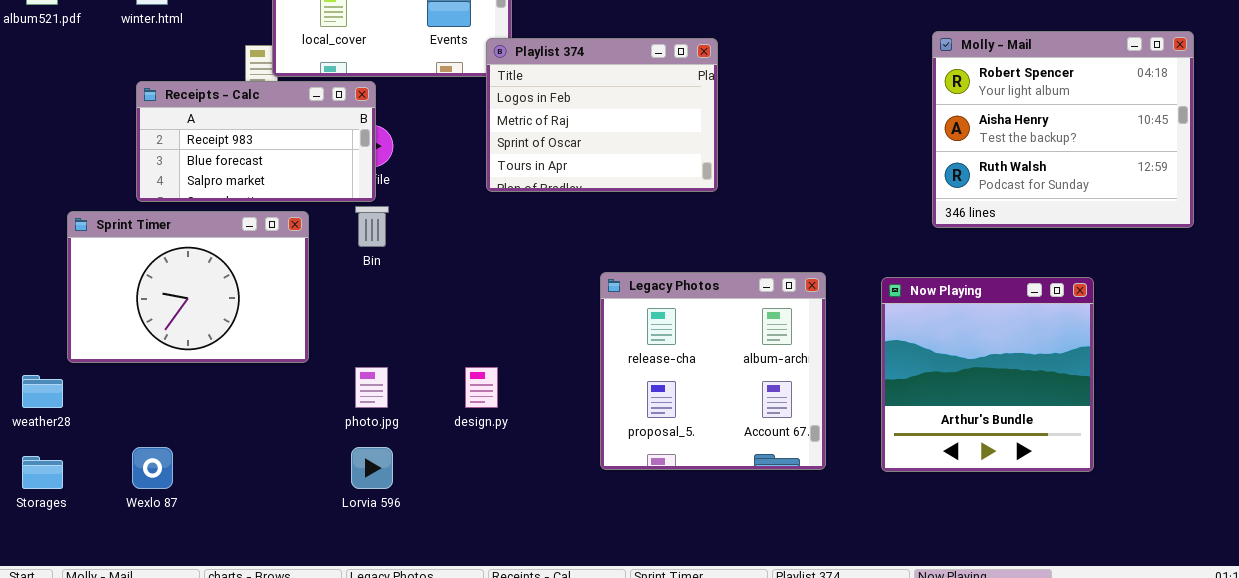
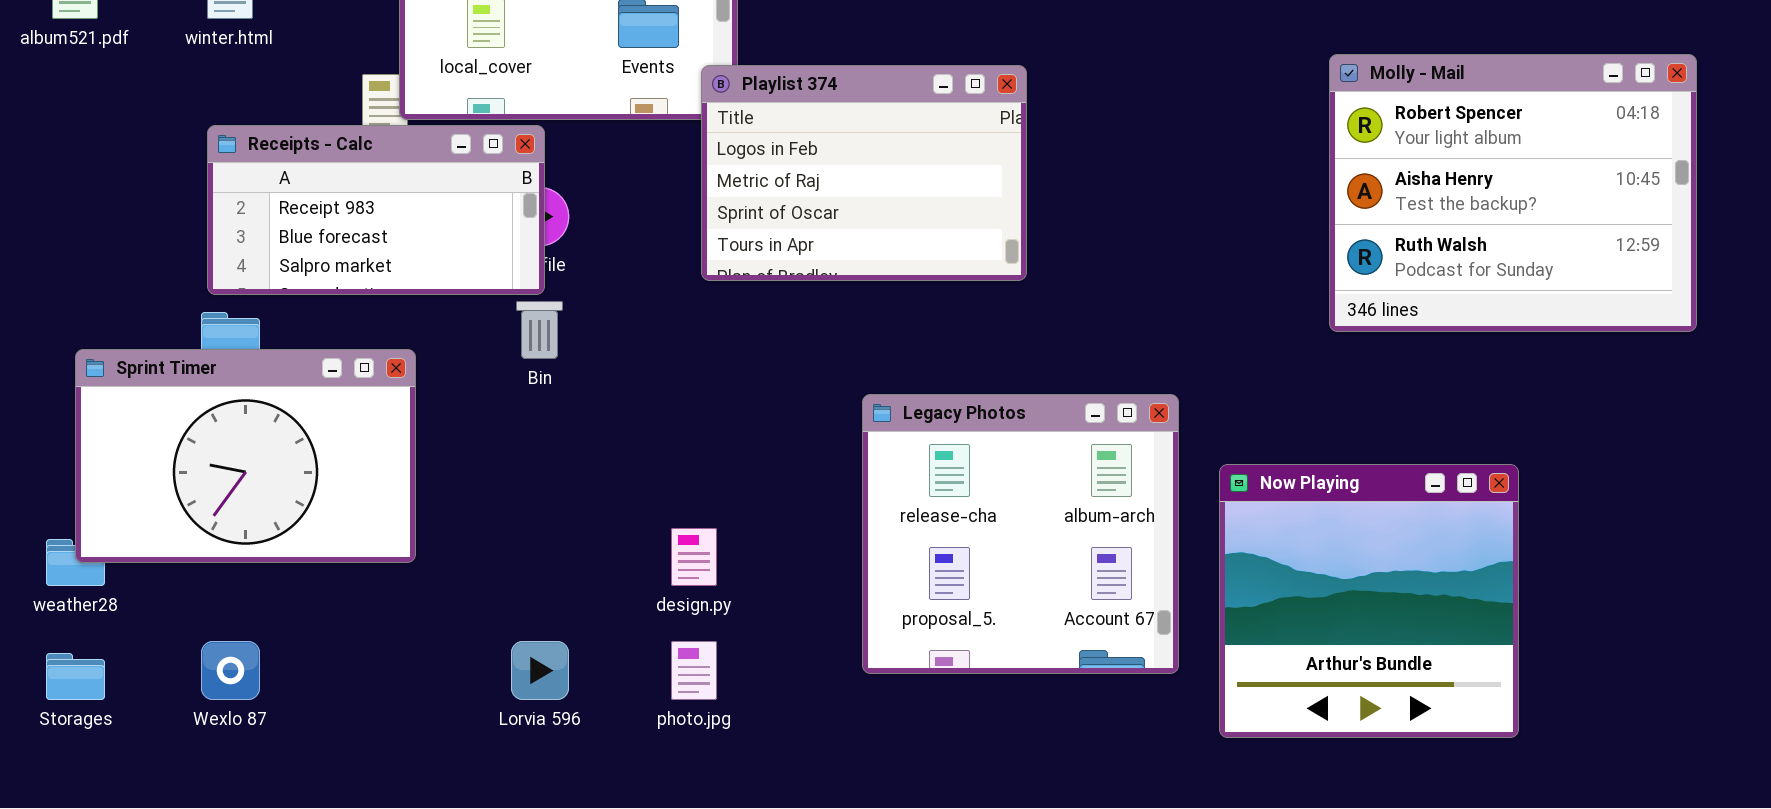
Sprint Timer: [67,211,309,363] -> [75,349,416,563], moved
Now Playing: [881,277,1094,472] -> [1219,464,1519,738], moved
photo.jpg: [355,367,388,408] -> [671,641,717,700], moved

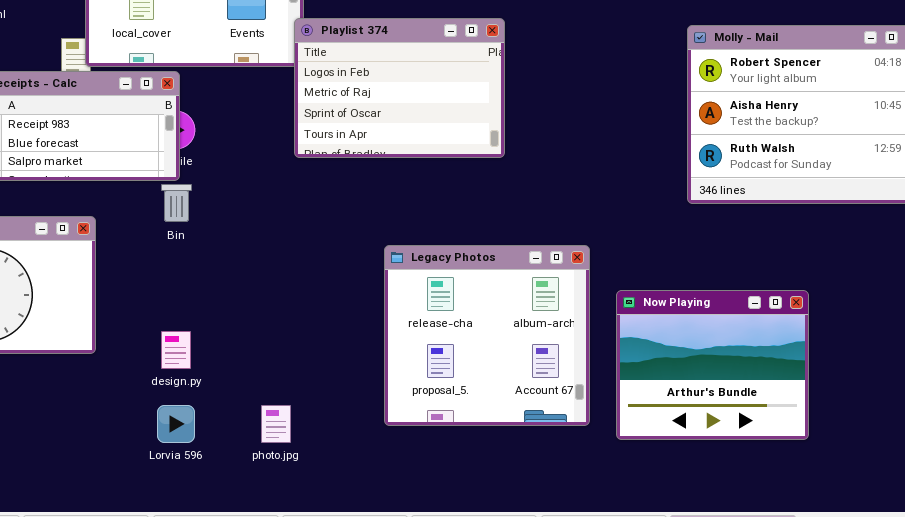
Playlist 374: [701,65,1027,281] -> [294,18,505,158], moved
Now Playing: [1219,464,1519,738] -> [616,290,809,440], resized
design.py: [671,528,717,586] -> [161,331,191,369], moved

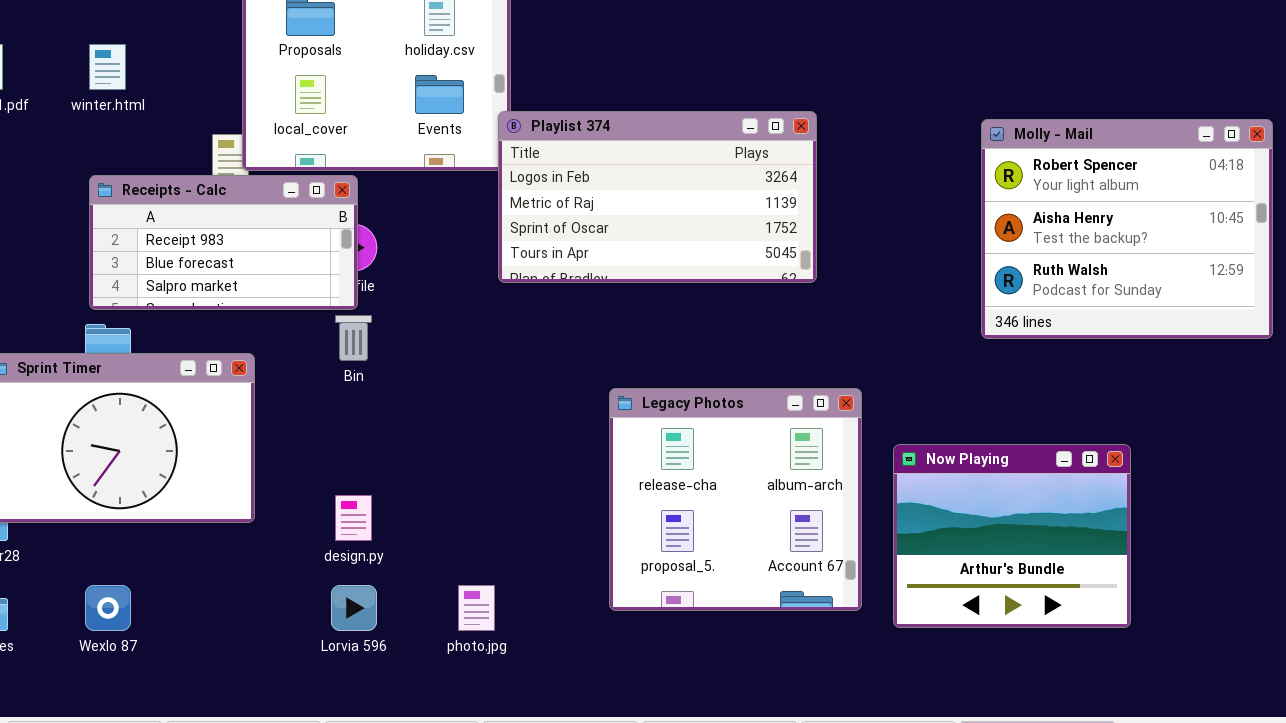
Playlist 374: [294,18,505,158] -> [498,111,817,283], resized

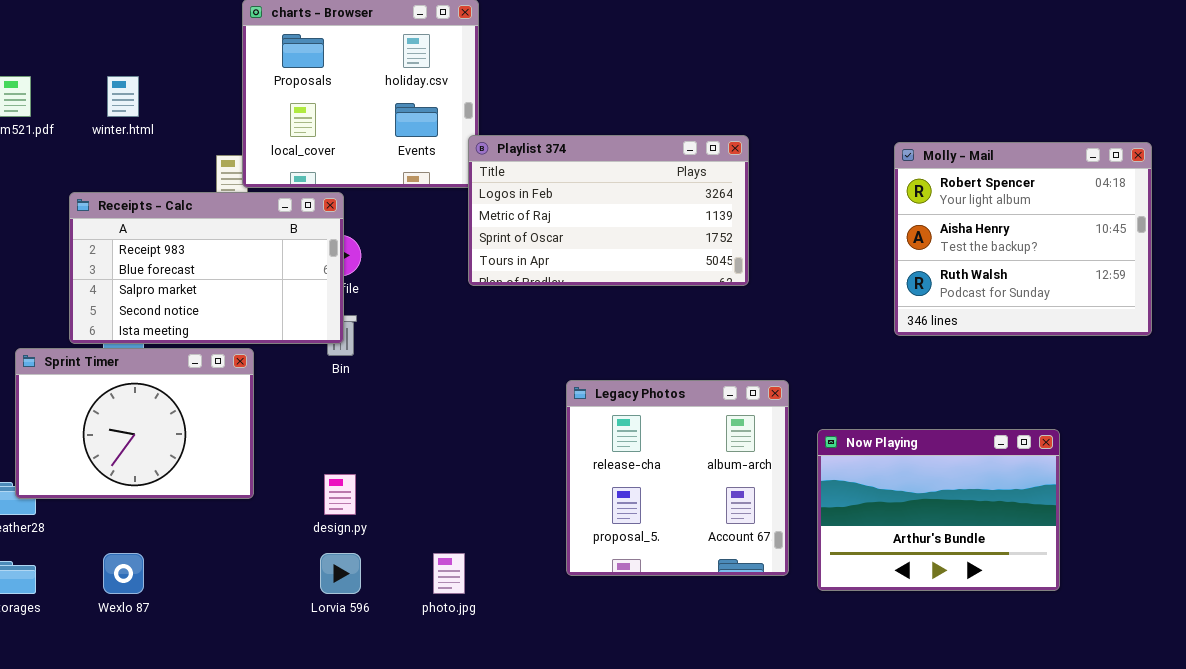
Receipts - Calc: [89,175,358,310] -> [69,192,344,344], resized
Now Playing: [893,444,1131,628] -> [817,429,1060,591], resized

